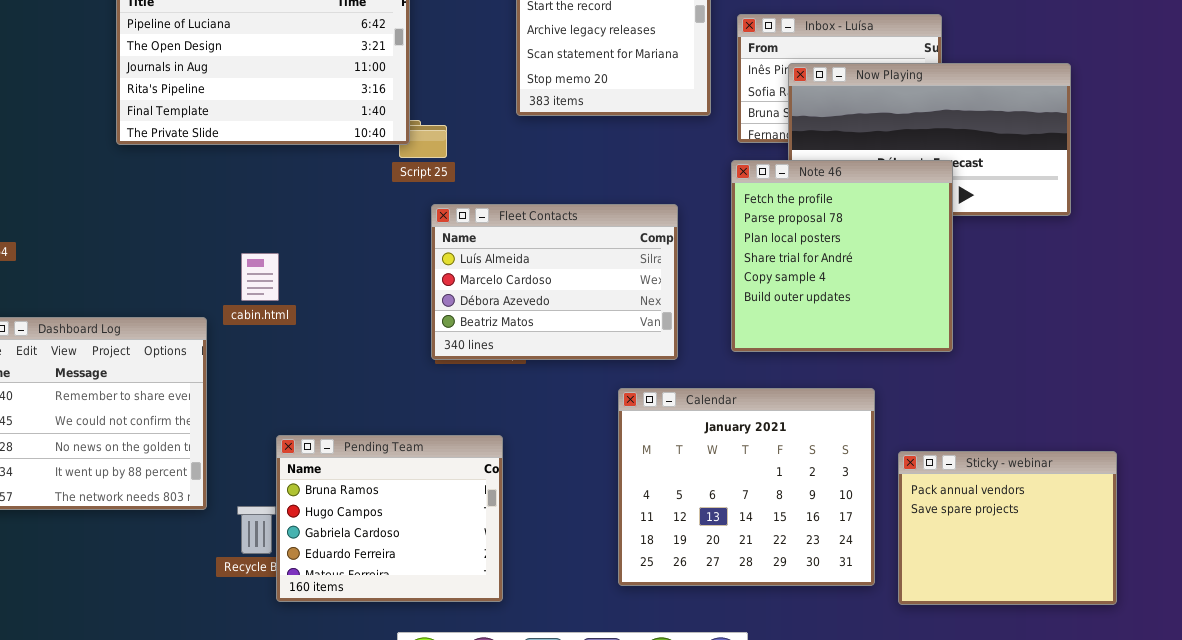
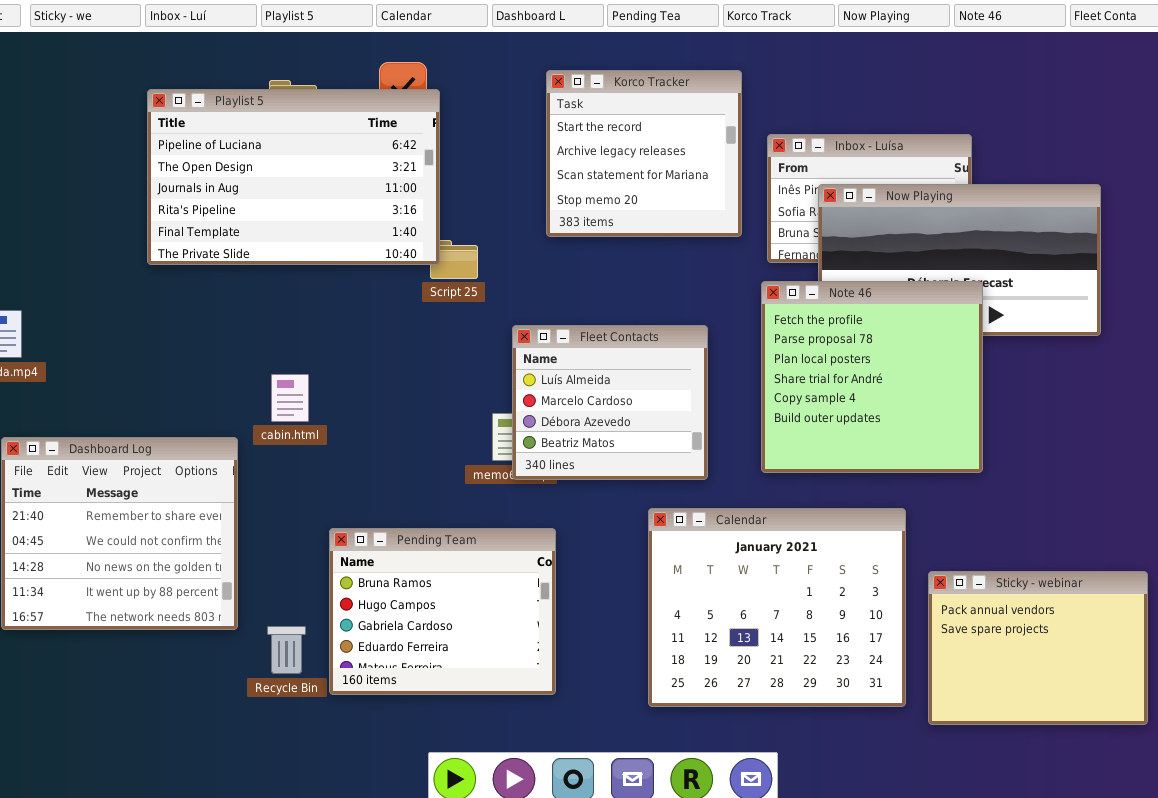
Fleet Contacts: [431,204,678,360] -> [512,325,708,480], resized
Pending Team: [276,435,503,602] -> [329,528,556,695], moved

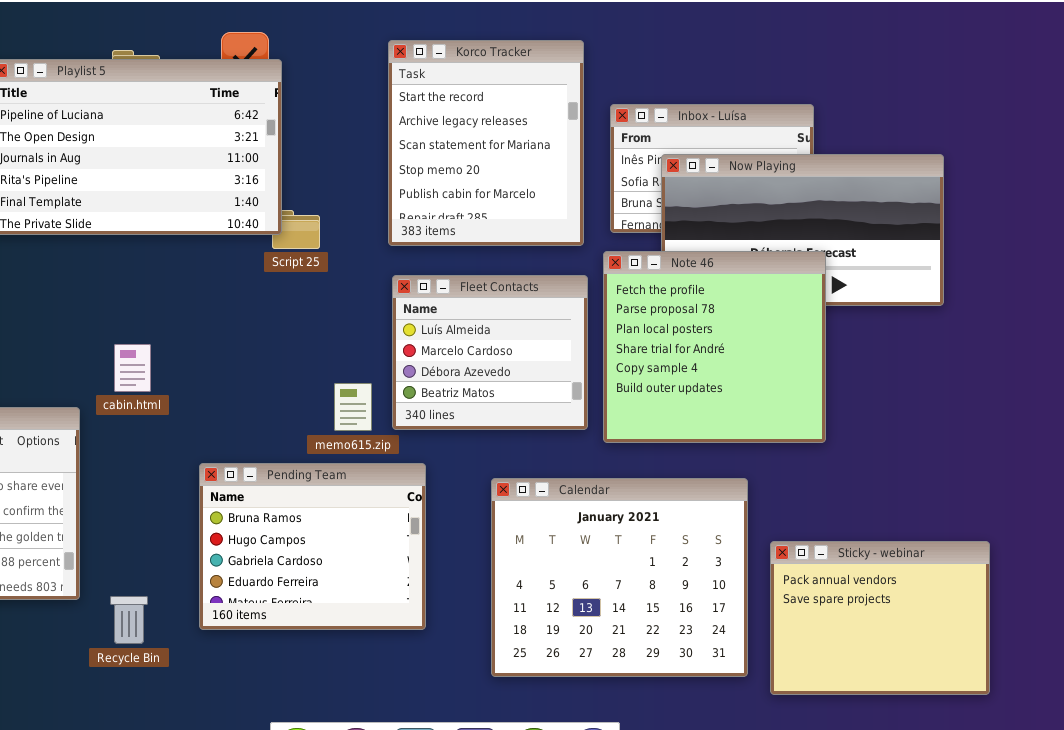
Korco Tracker: [546,70,742,237] -> [388,40,584,246], resized
Fleet Contacts: [512,325,708,480] -> [392,275,588,430], moved
Pending Team: [329,528,556,695] -> [199,463,426,630], moved

